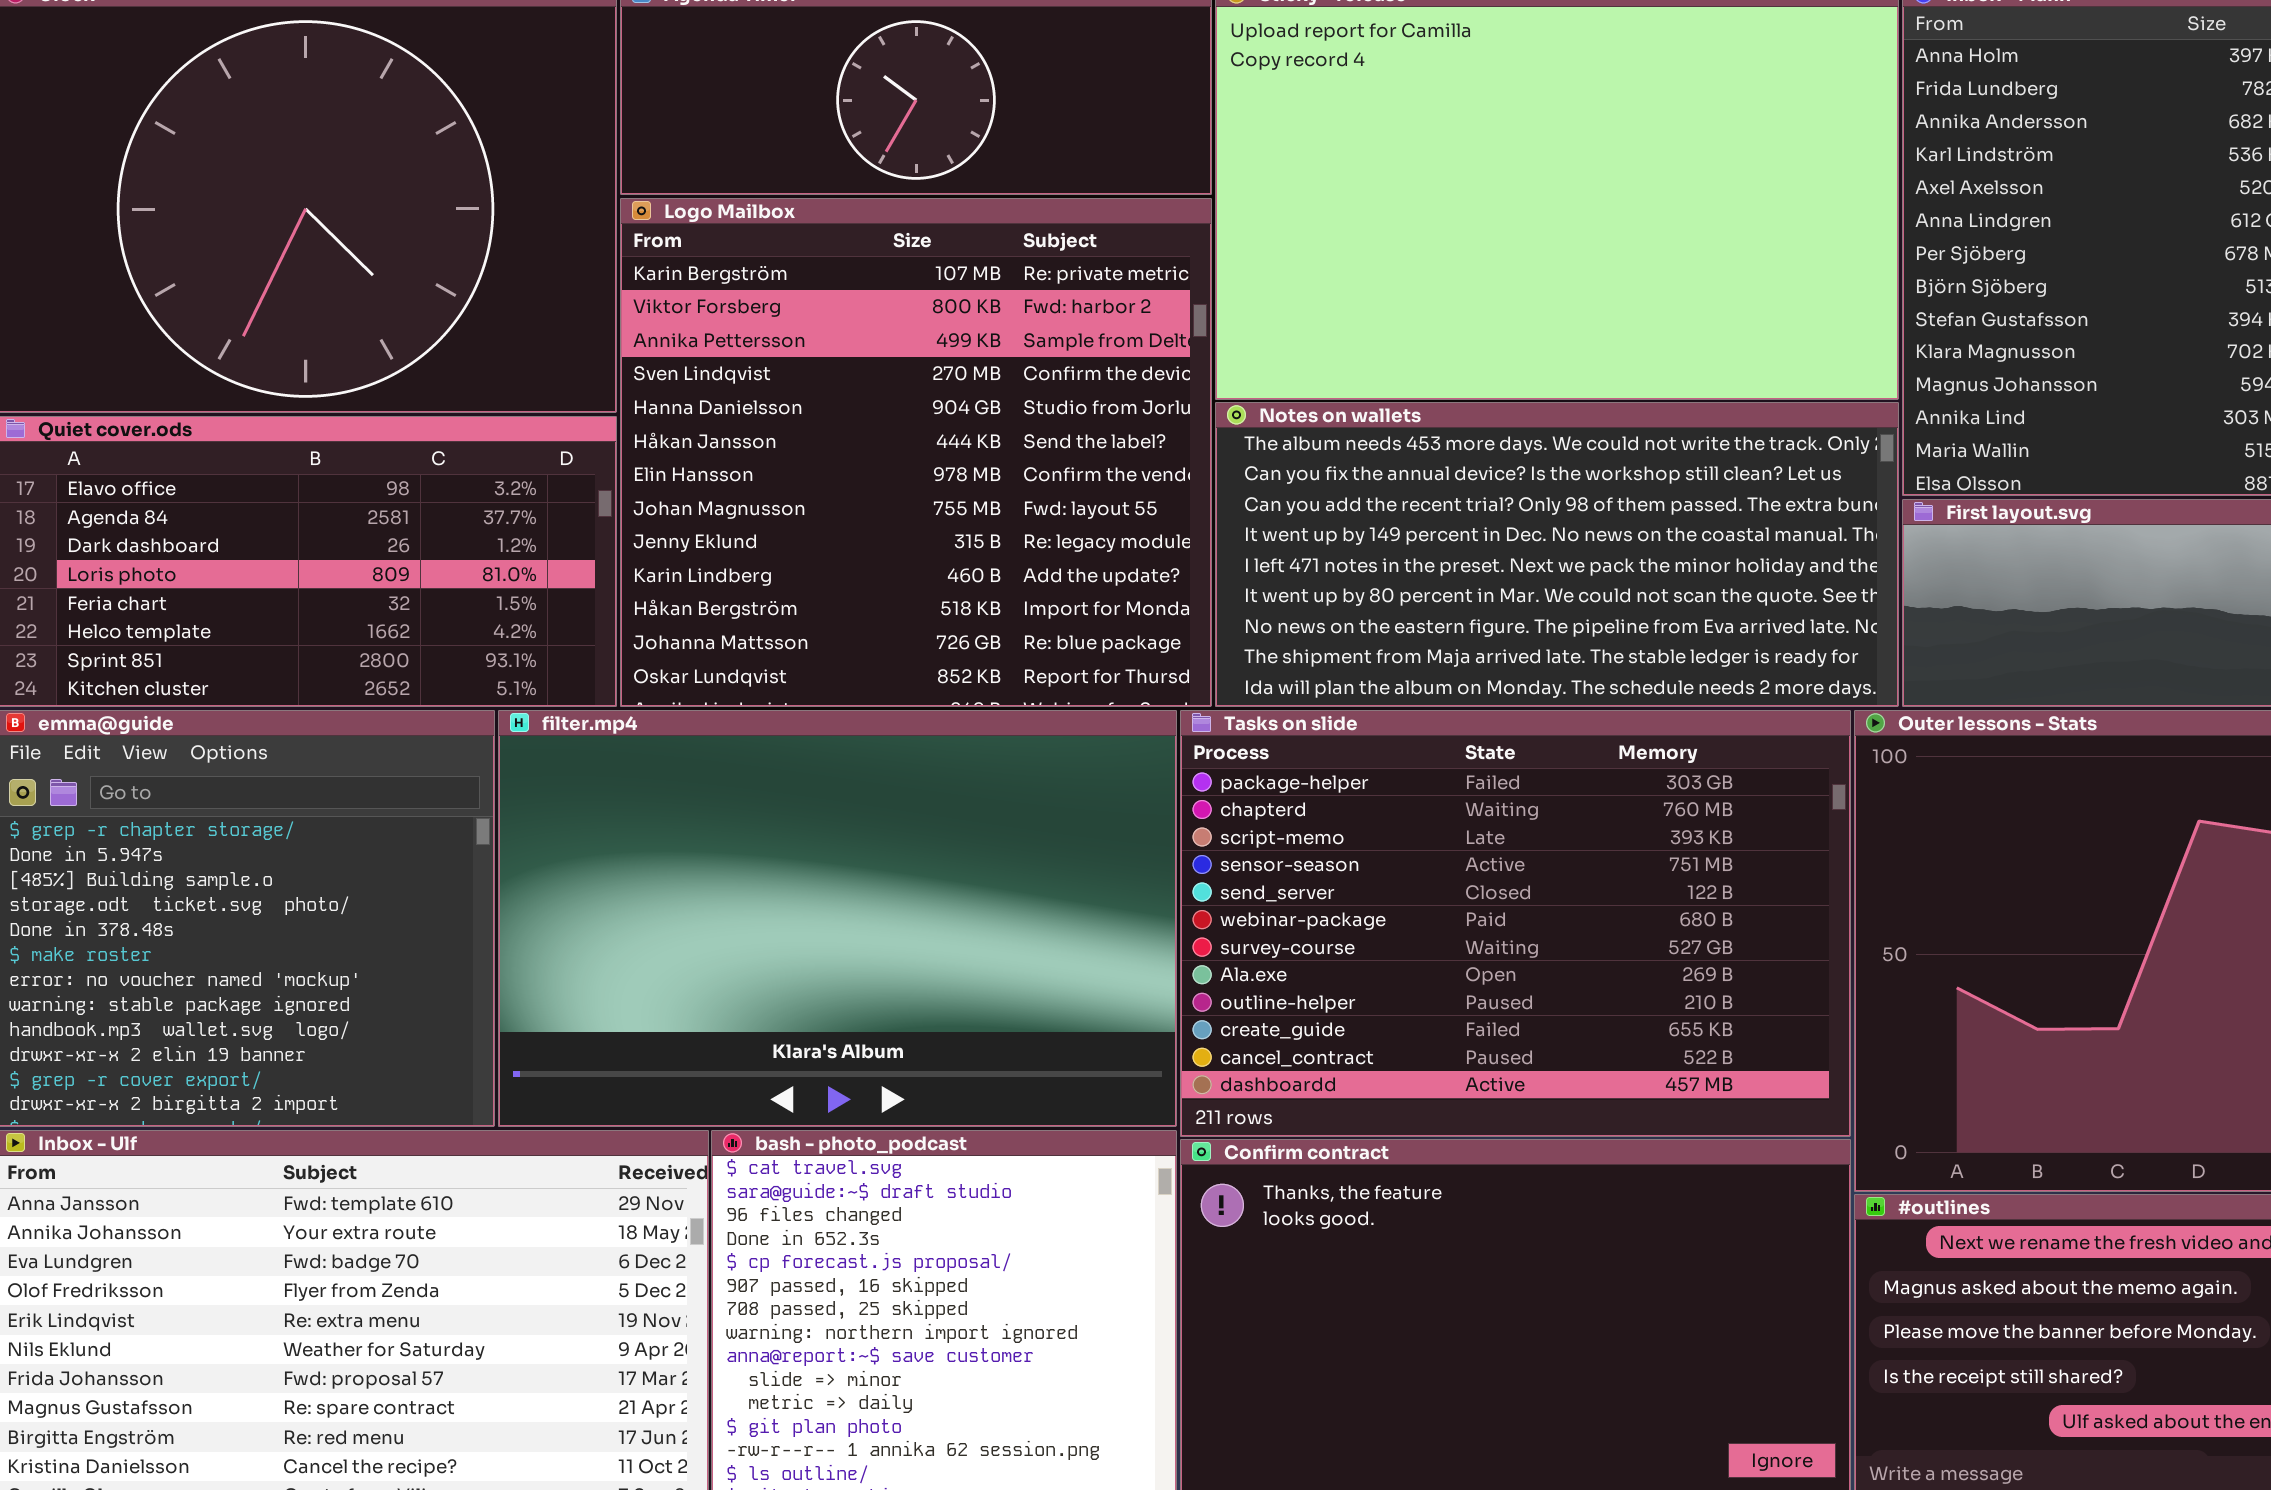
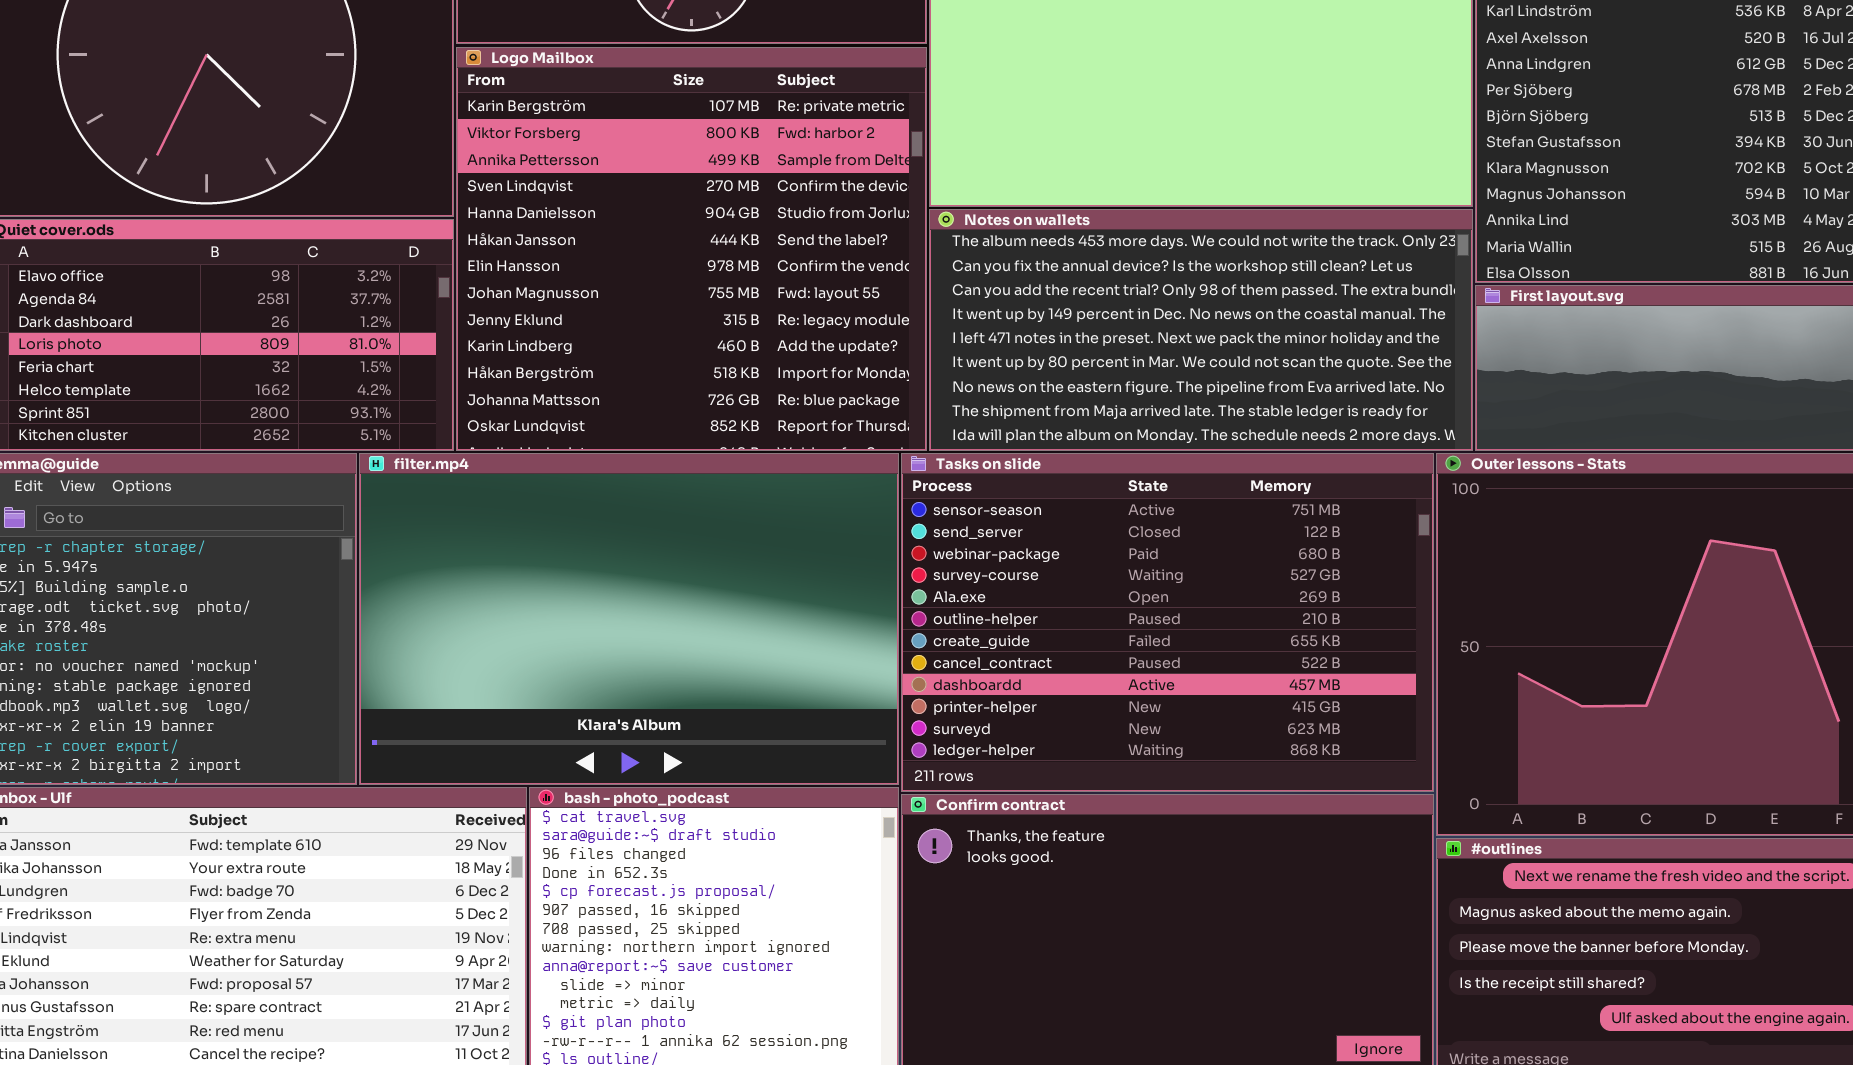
Tasks on slide: [1180,710,1851,1137] -> [901,453,1434,792], scrolled down 3 rows

